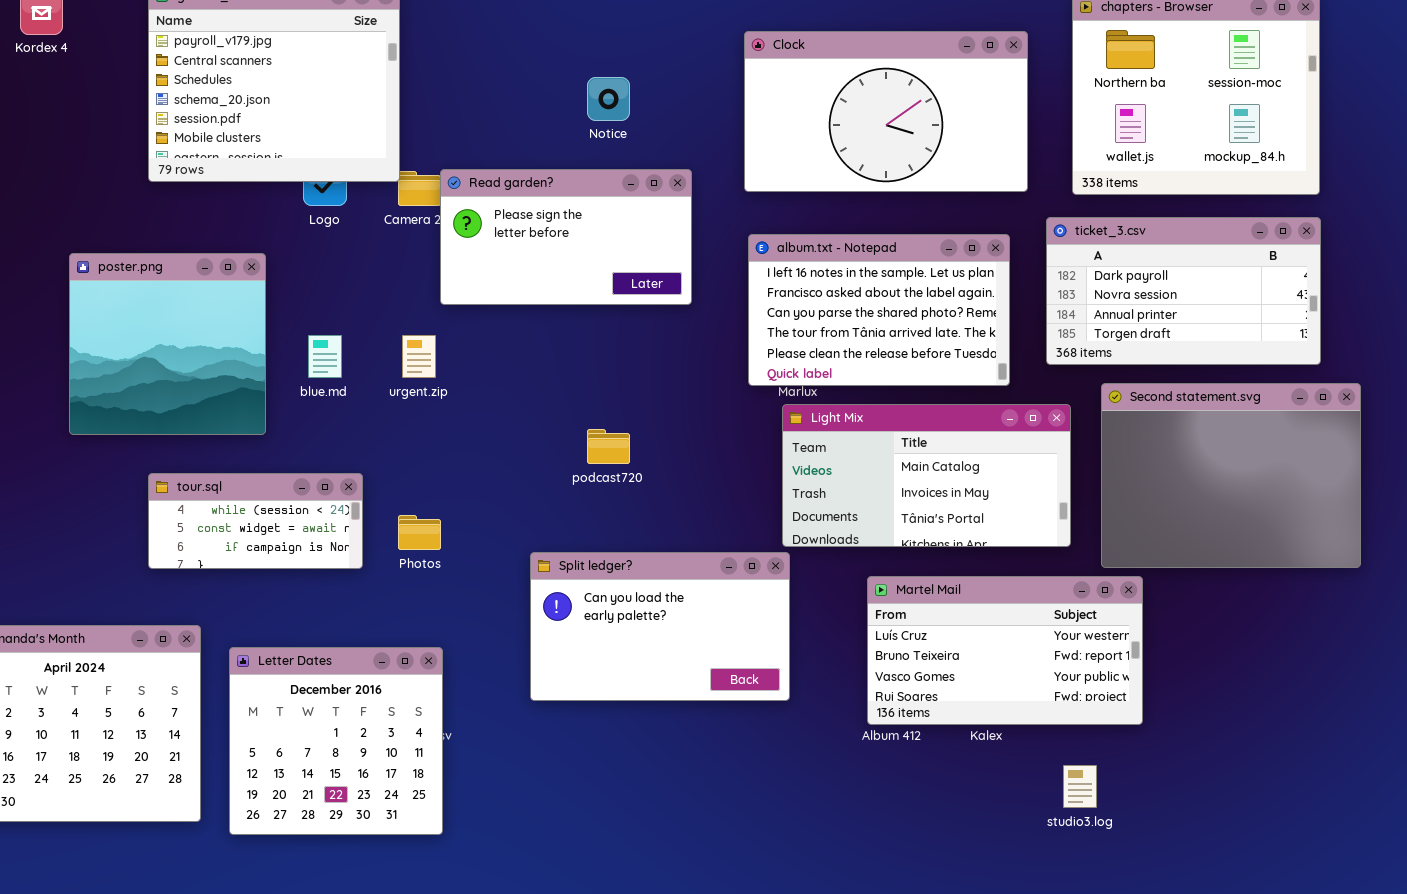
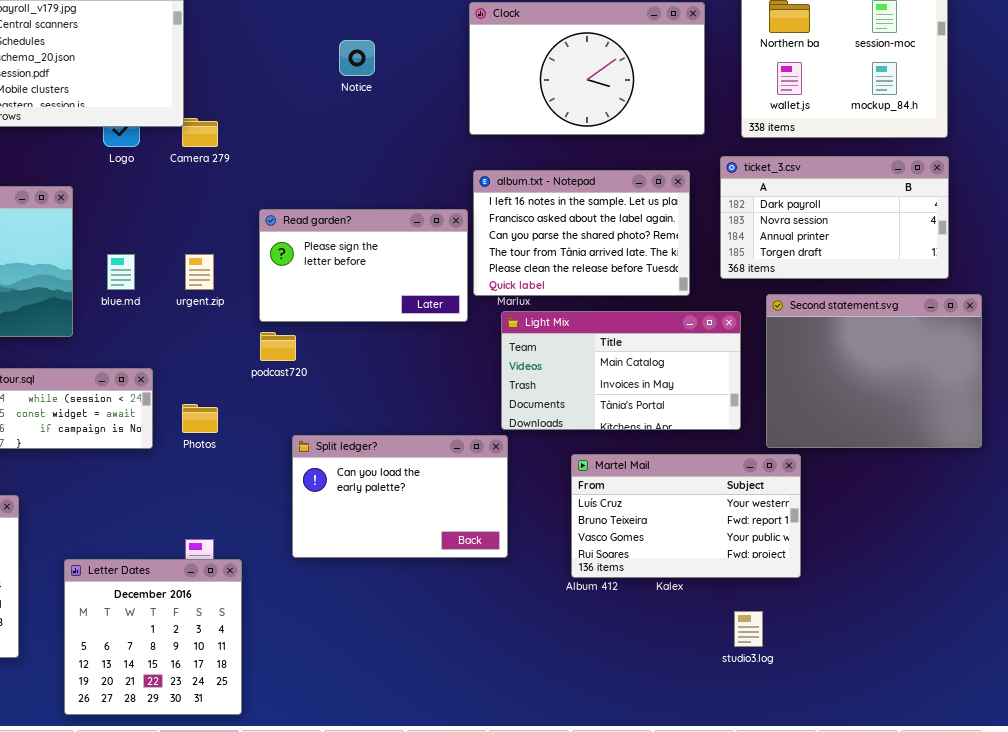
Read garden?: [440,169,692,305] -> [259,209,468,322], moved
podcast720: [587,429,630,464] -> [260,332,296,361], moved
Letter Dates: [229,647,443,835] -> [64,559,242,715], moved

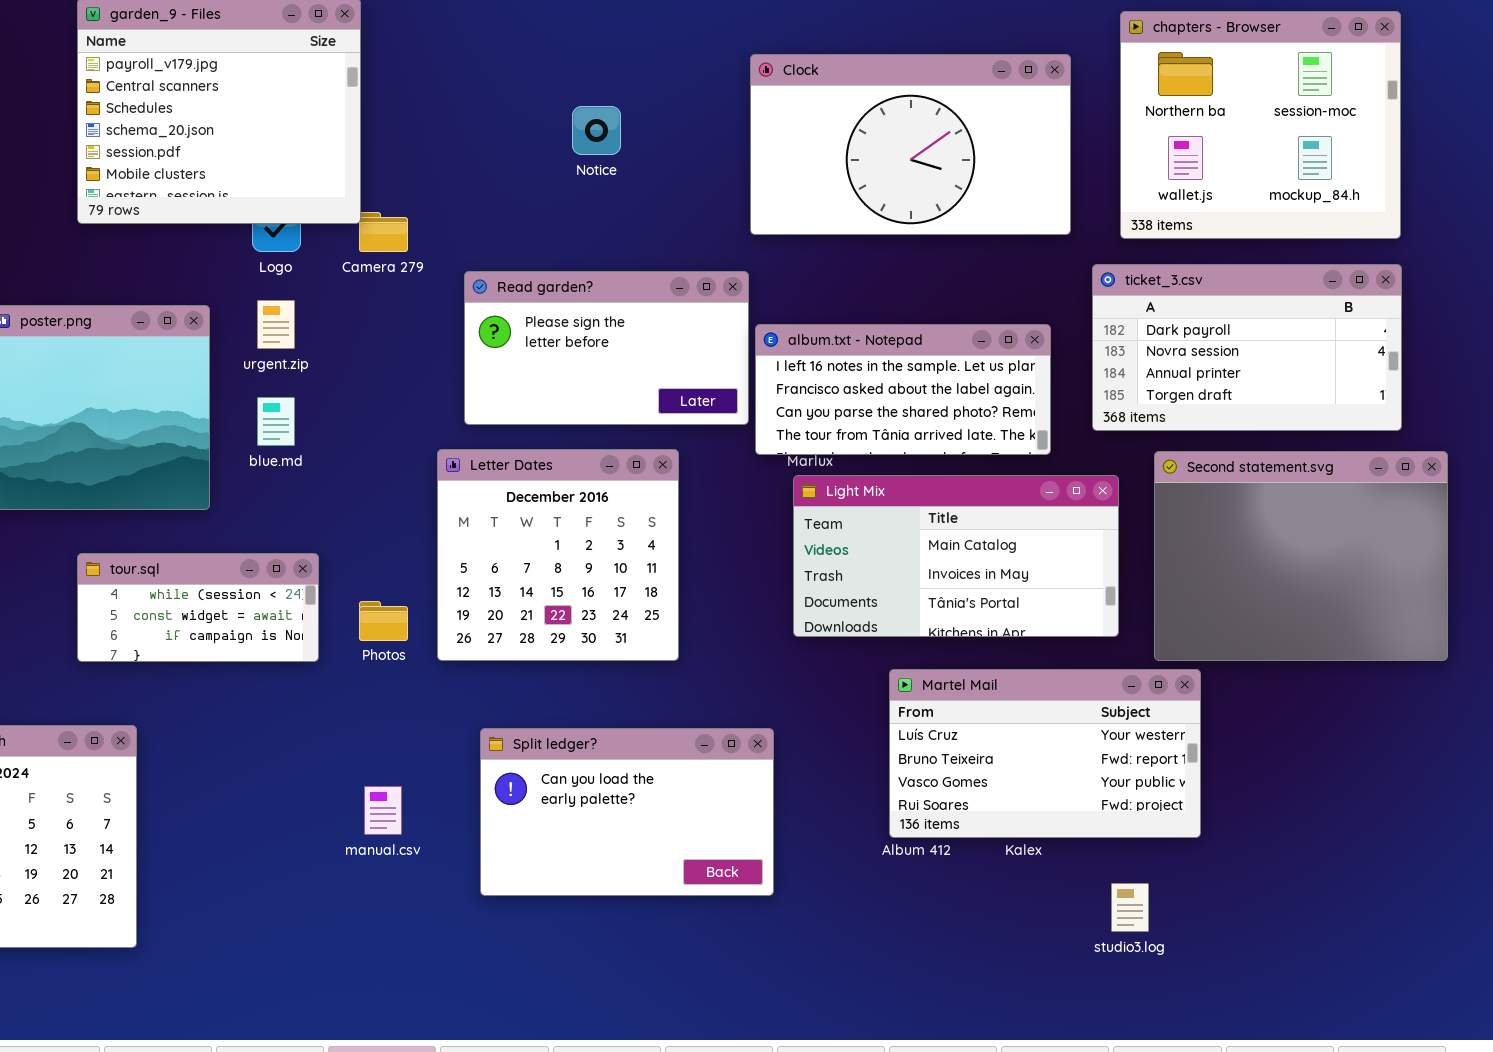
album.txt - Notepad: [473,170,690,296] -> [755,324,1051,455], resized
Read garden?: [259,209,468,322] -> [464,271,749,425], moved
urgent.zip: [185,254,214,290] -> [257,300,295,349], moved
Split ledger?: [292,435,508,558] -> [480,728,774,896], moved
Letter Dates: [64,559,242,715] -> [437,449,679,661], moved

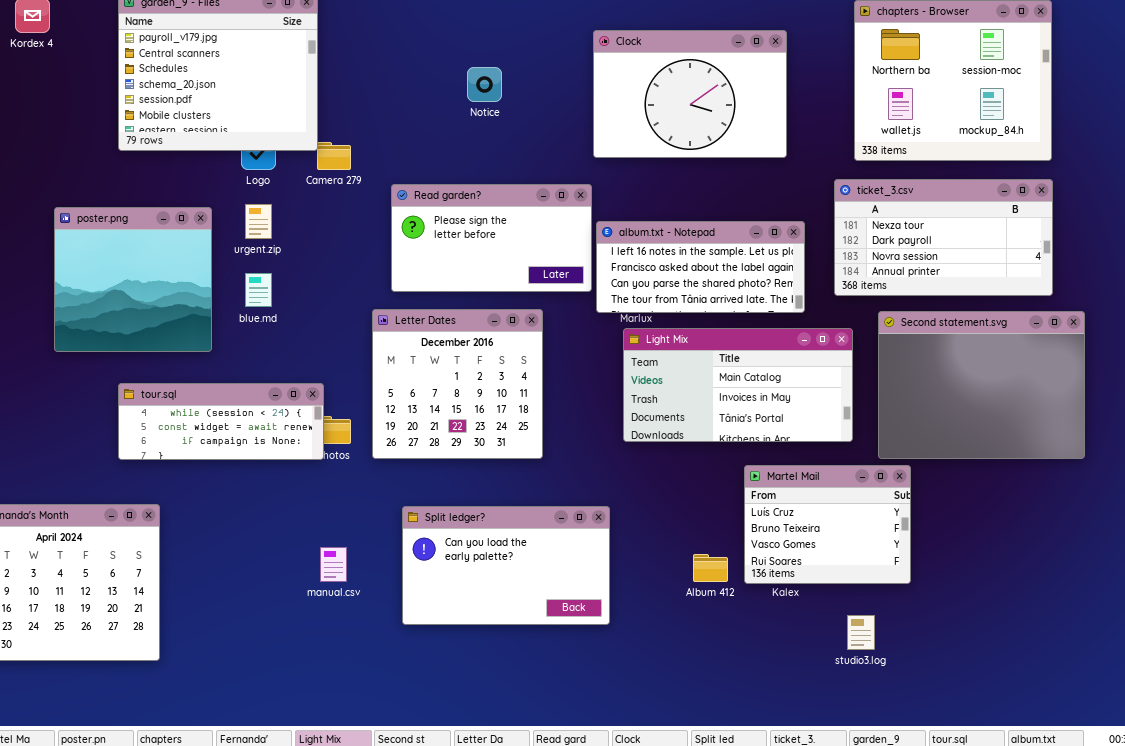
Clock: [750,54,1071,235] -> [593,30,787,158], resized
ticket_3.csv: [1092,264,1402,431] -> [834,179,1053,296], scrolled up 1 row
tour.sql: [77,553,319,662] -> [118,383,324,460], resized
Martel Mail: [889,669,1201,838] -> [744,465,911,584], resized

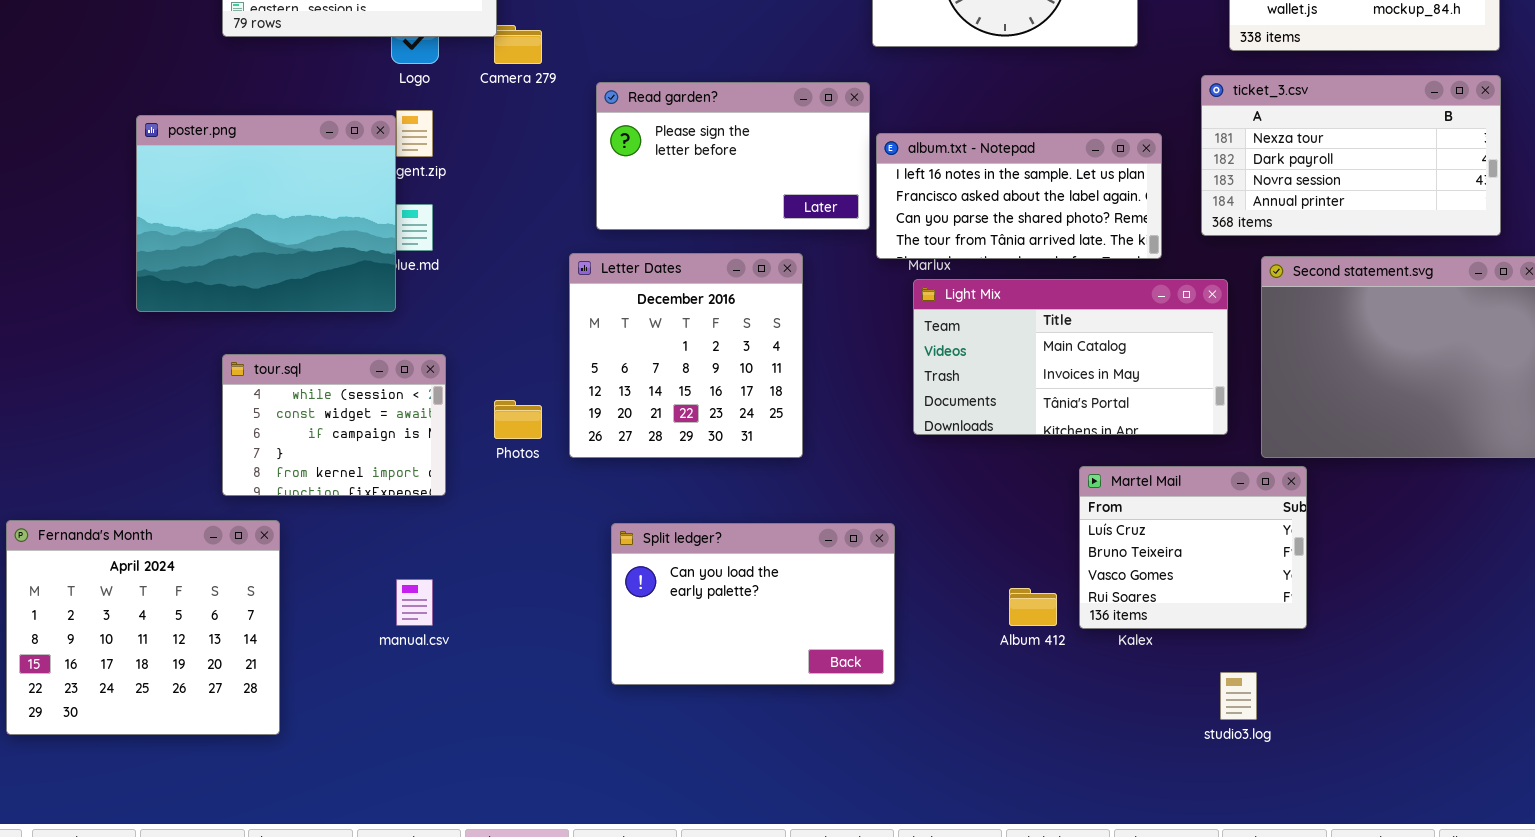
poster.png: [54,207,212,352] -> [136,115,396,312], resized
tour.sql: [118,383,324,460] -> [222,354,446,496], resized
manual.csv: [320,547,347,582] -> [396,579,433,626], moved

